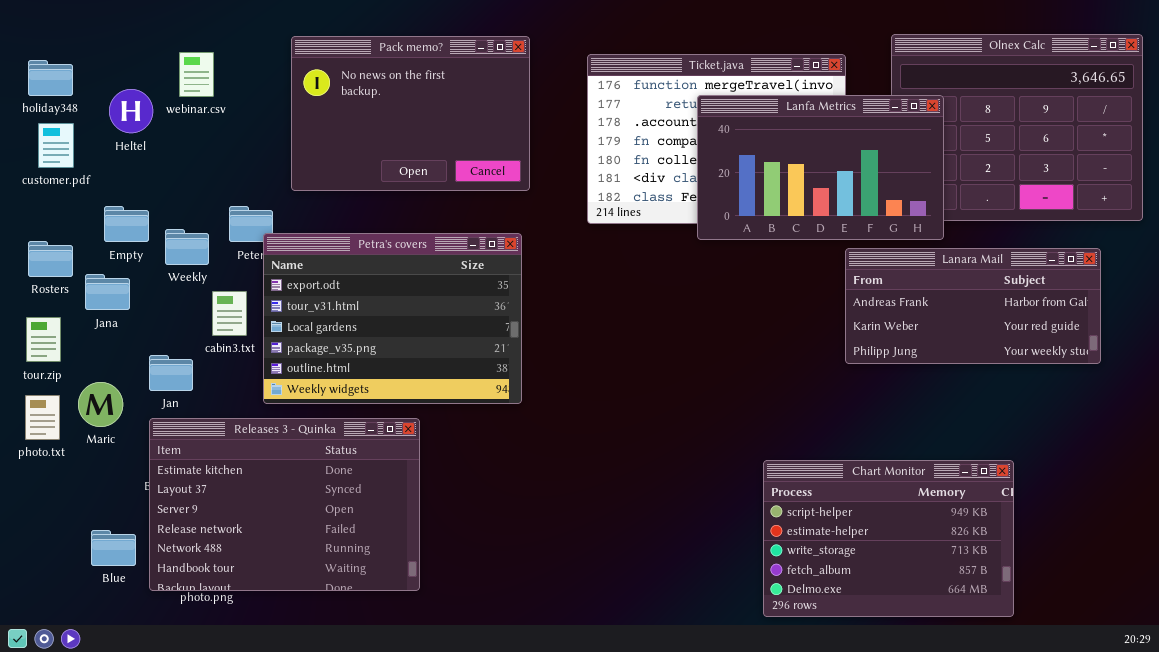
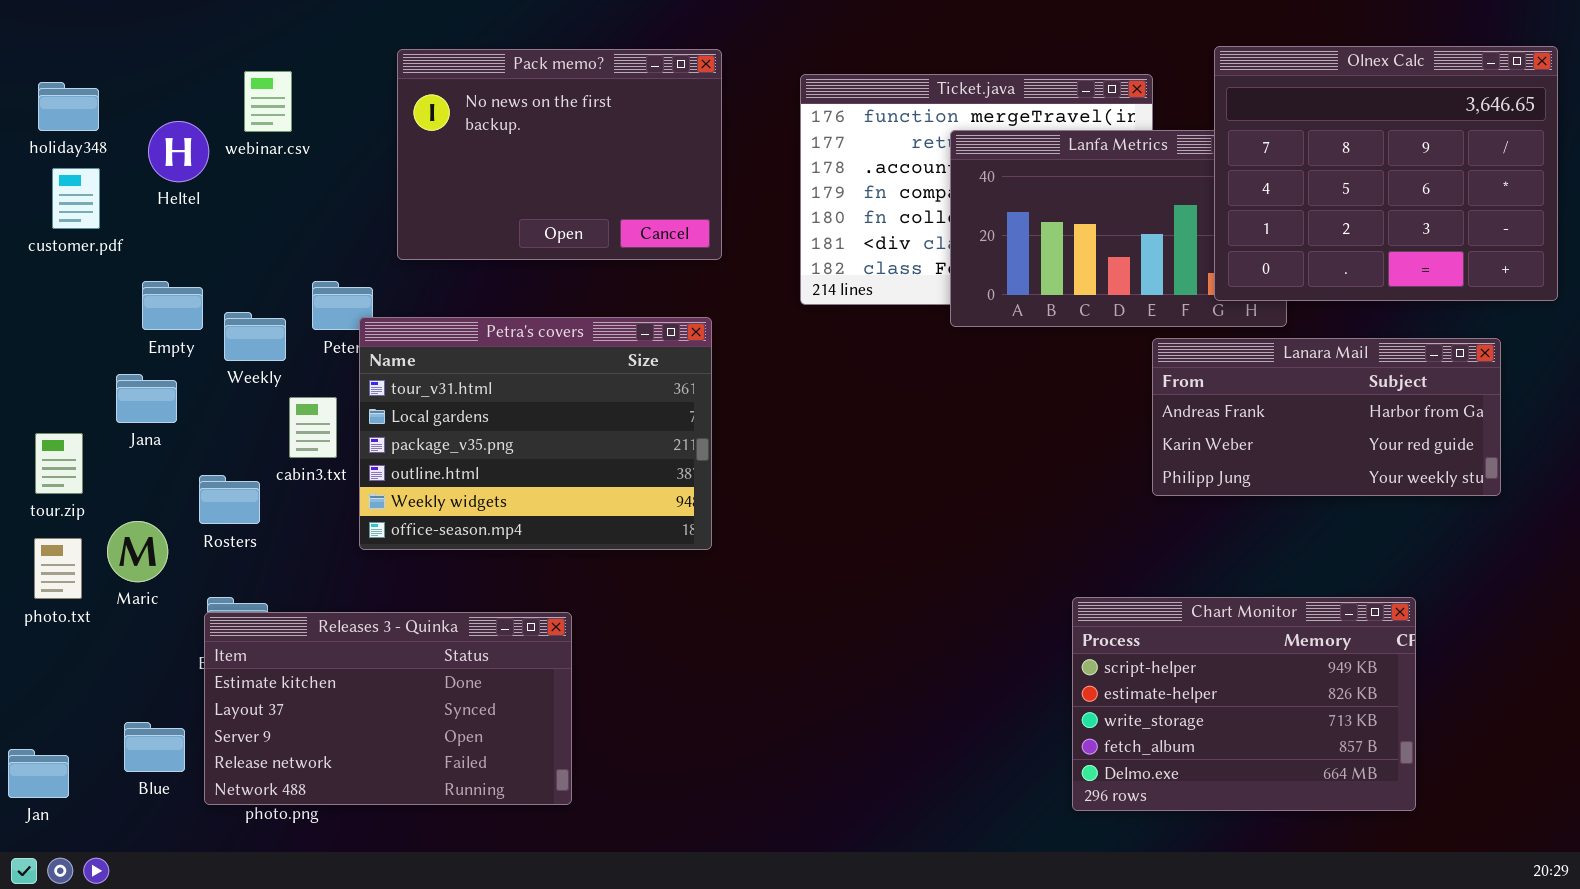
Olnex Calc: [891,34,1143,221] -> [1214,46,1558,301], raised
Petra's covers: [263,233,522,404] -> [359,317,712,550], scrolled down 1 row
Rosters: [28,241,73,277] -> [199,475,260,524], moved
Jan: [149,355,193,391] -> [8,749,69,798], moved
Releases 3 - Quinka: [149,418,420,591] -> [204,612,572,805], resized
Chart Monitor: [763,460,1014,617] -> [1072,597,1416,811], moved

